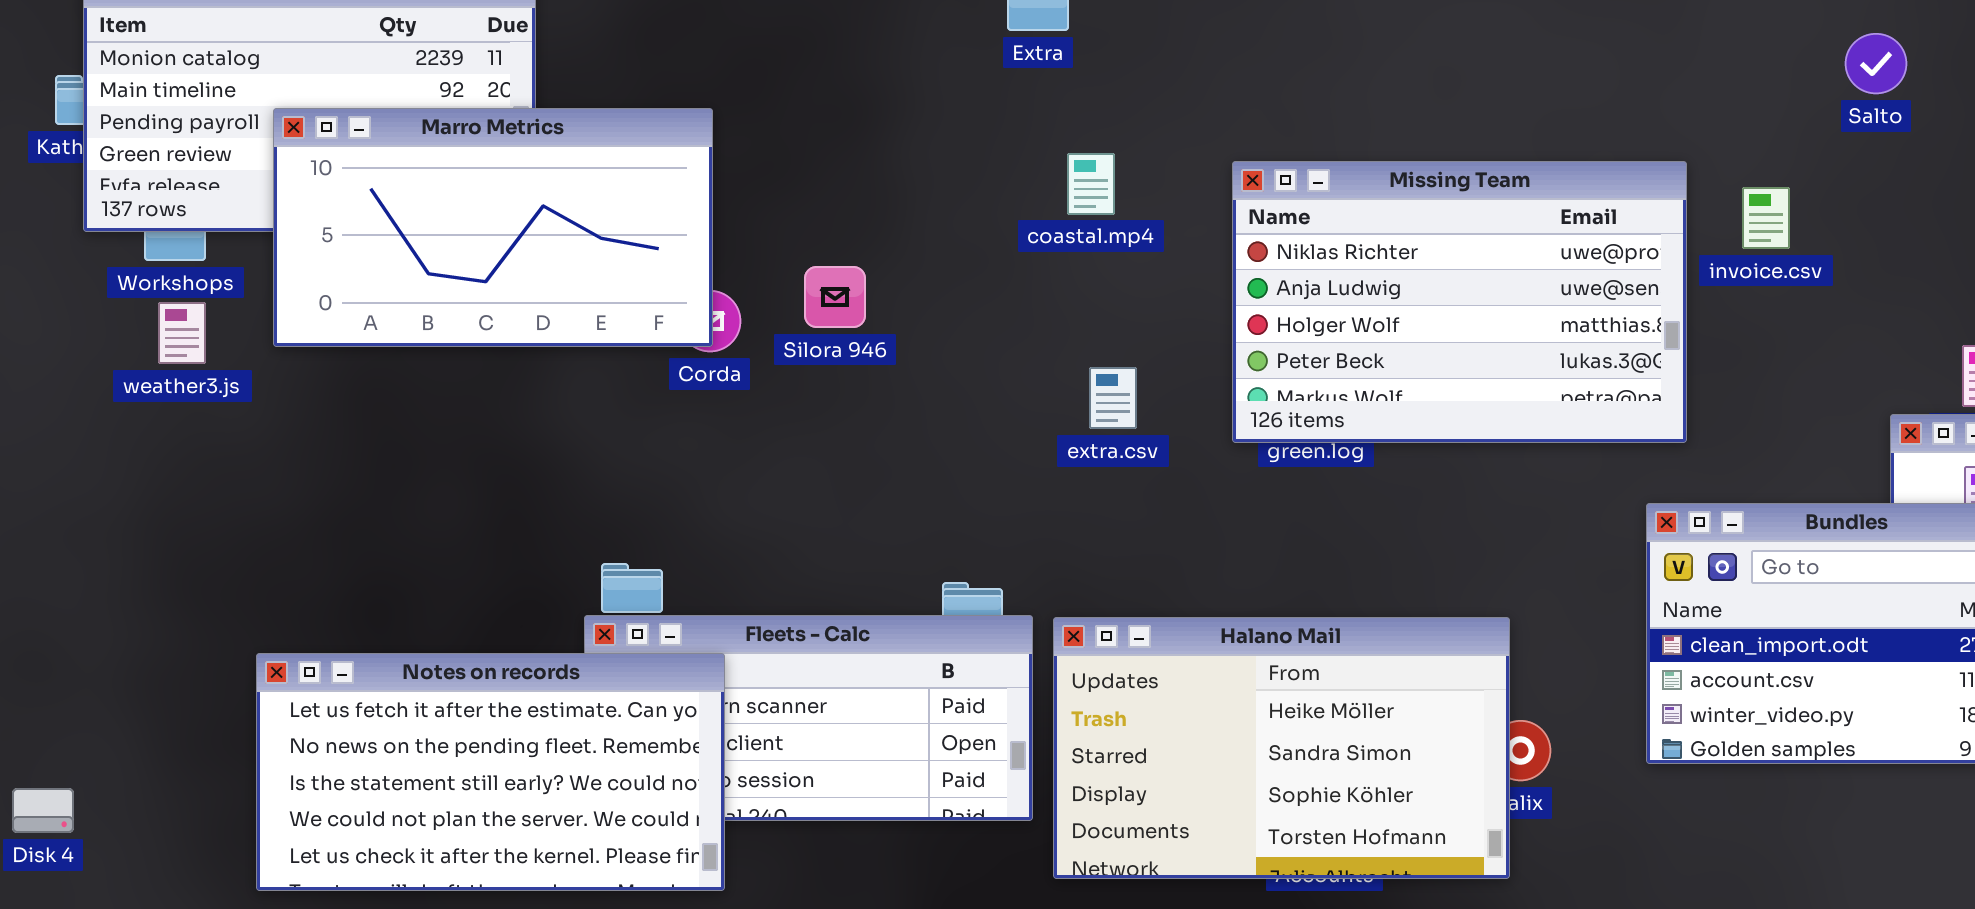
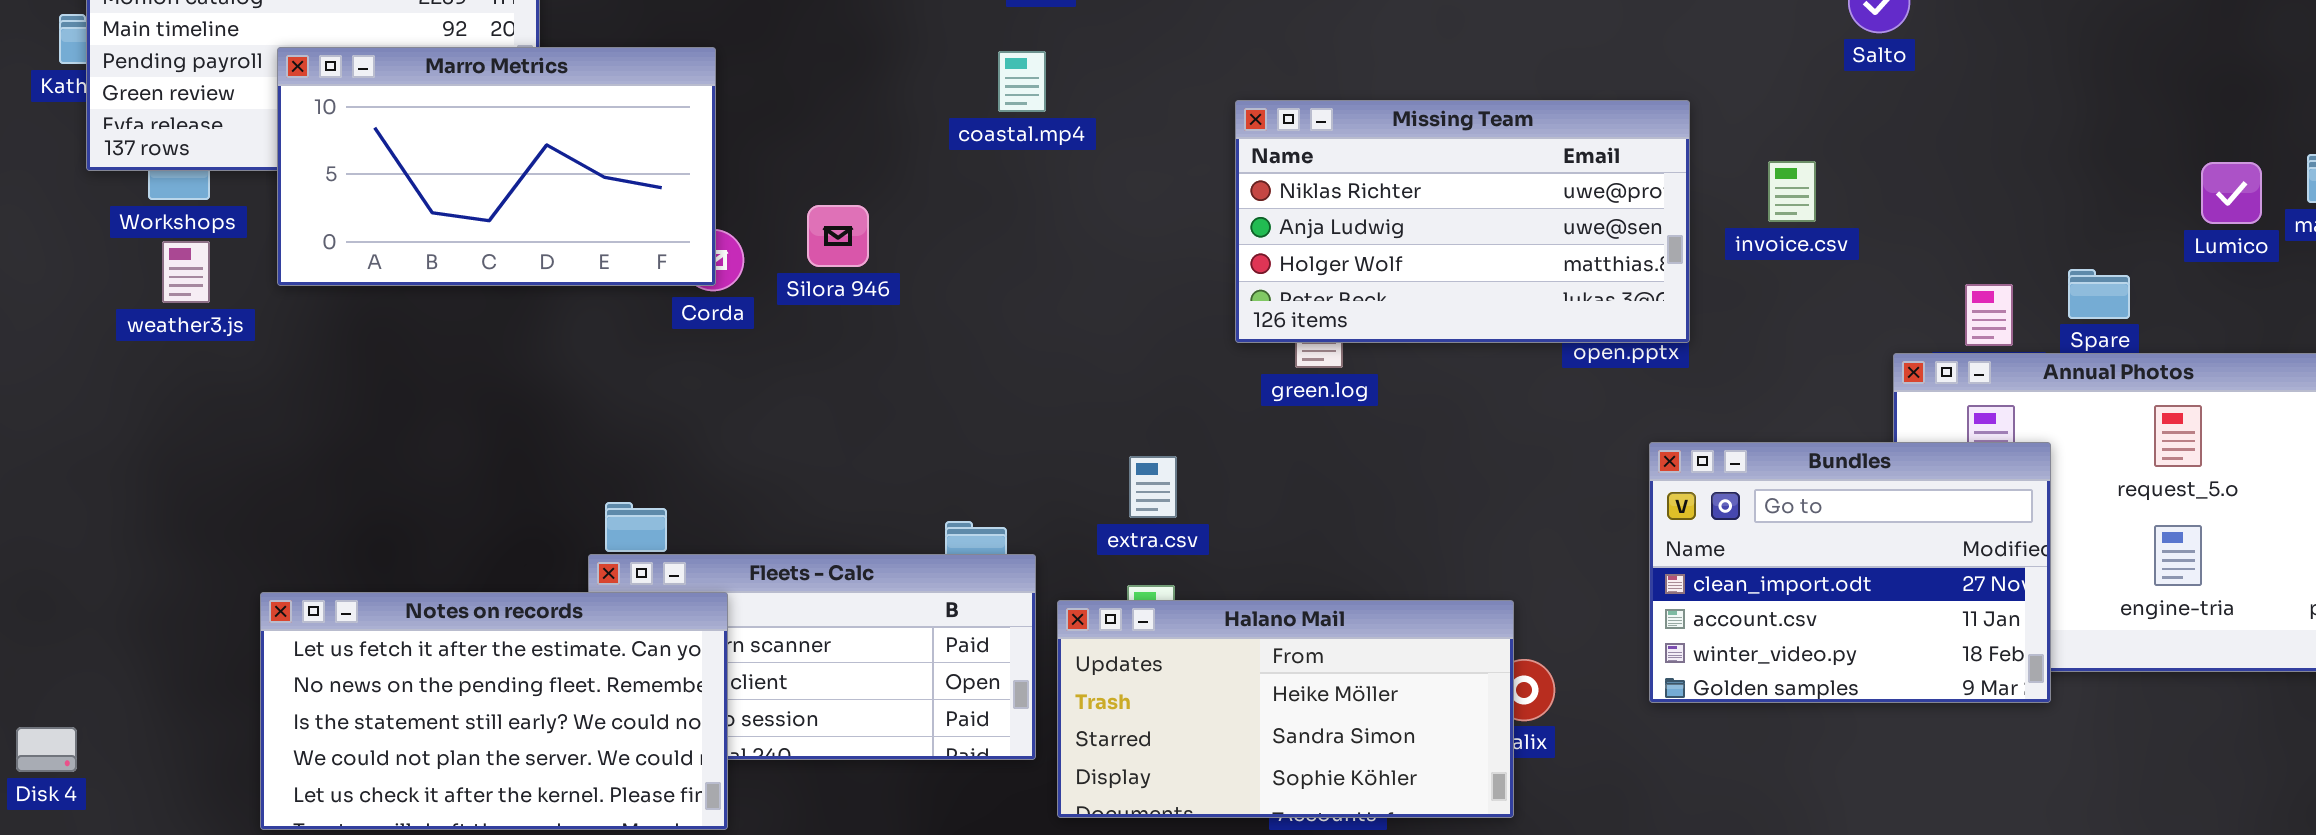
coastal.mp4: [1067,153,1115,215] -> [998,51,1046,112], moved
Missing Team: [1232,161,1687,443] -> [1235,100,1690,343], resized
invoice.csv: [1742,187,1790,249] -> [1768,161,1816,222], moved
extra.csv: [1089,367,1137,429] -> [1129,456,1177,518], moved
Halano Mail: [1053,617,1510,879] -> [1057,600,1514,818], resized

